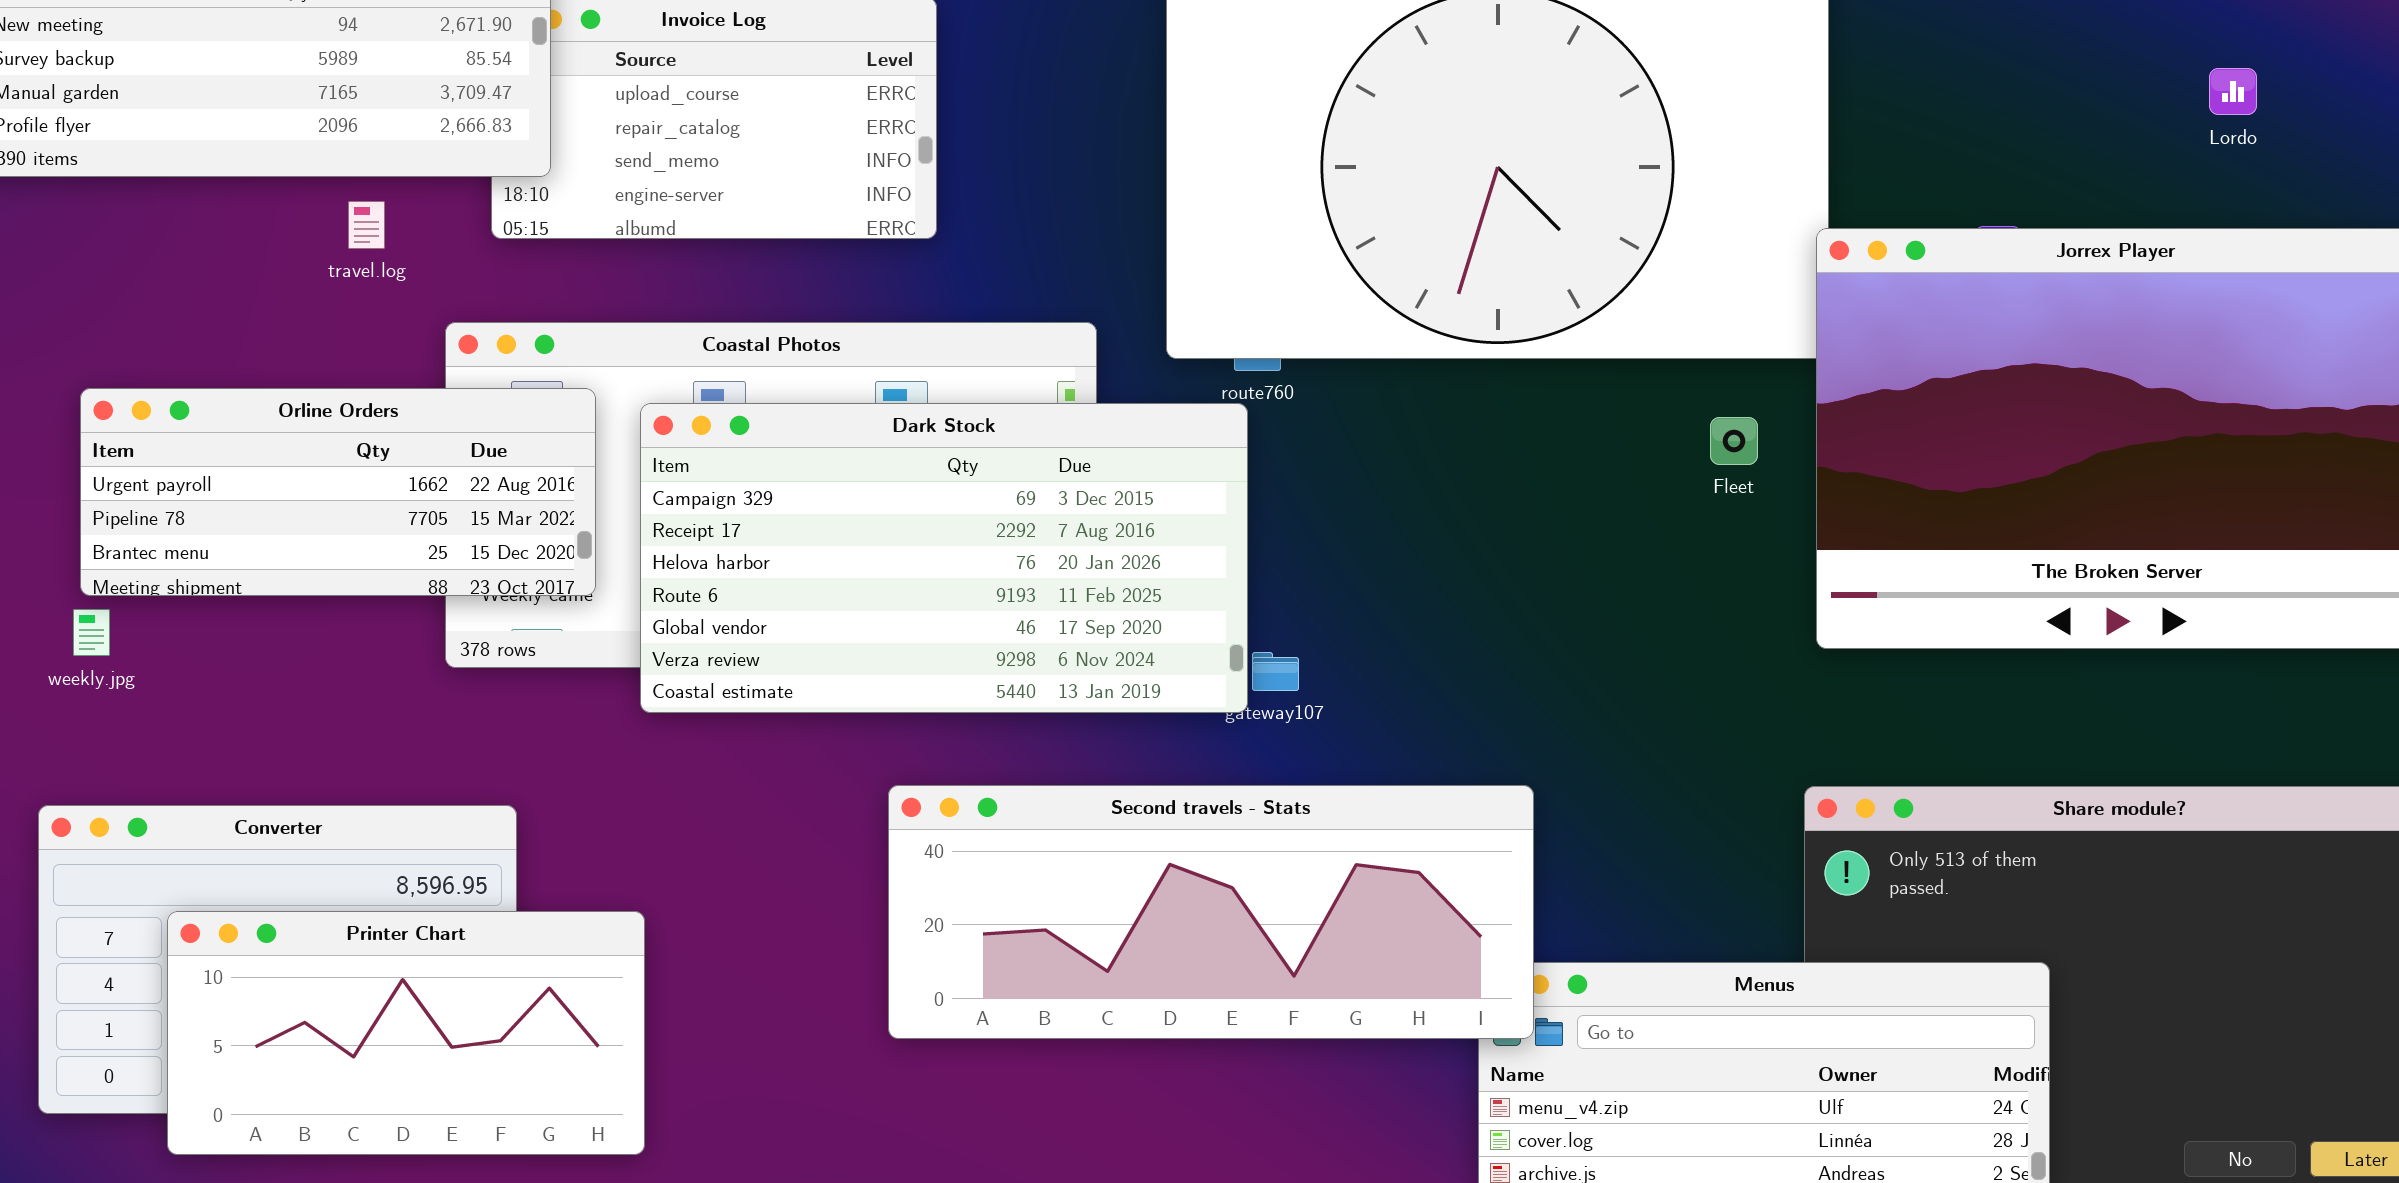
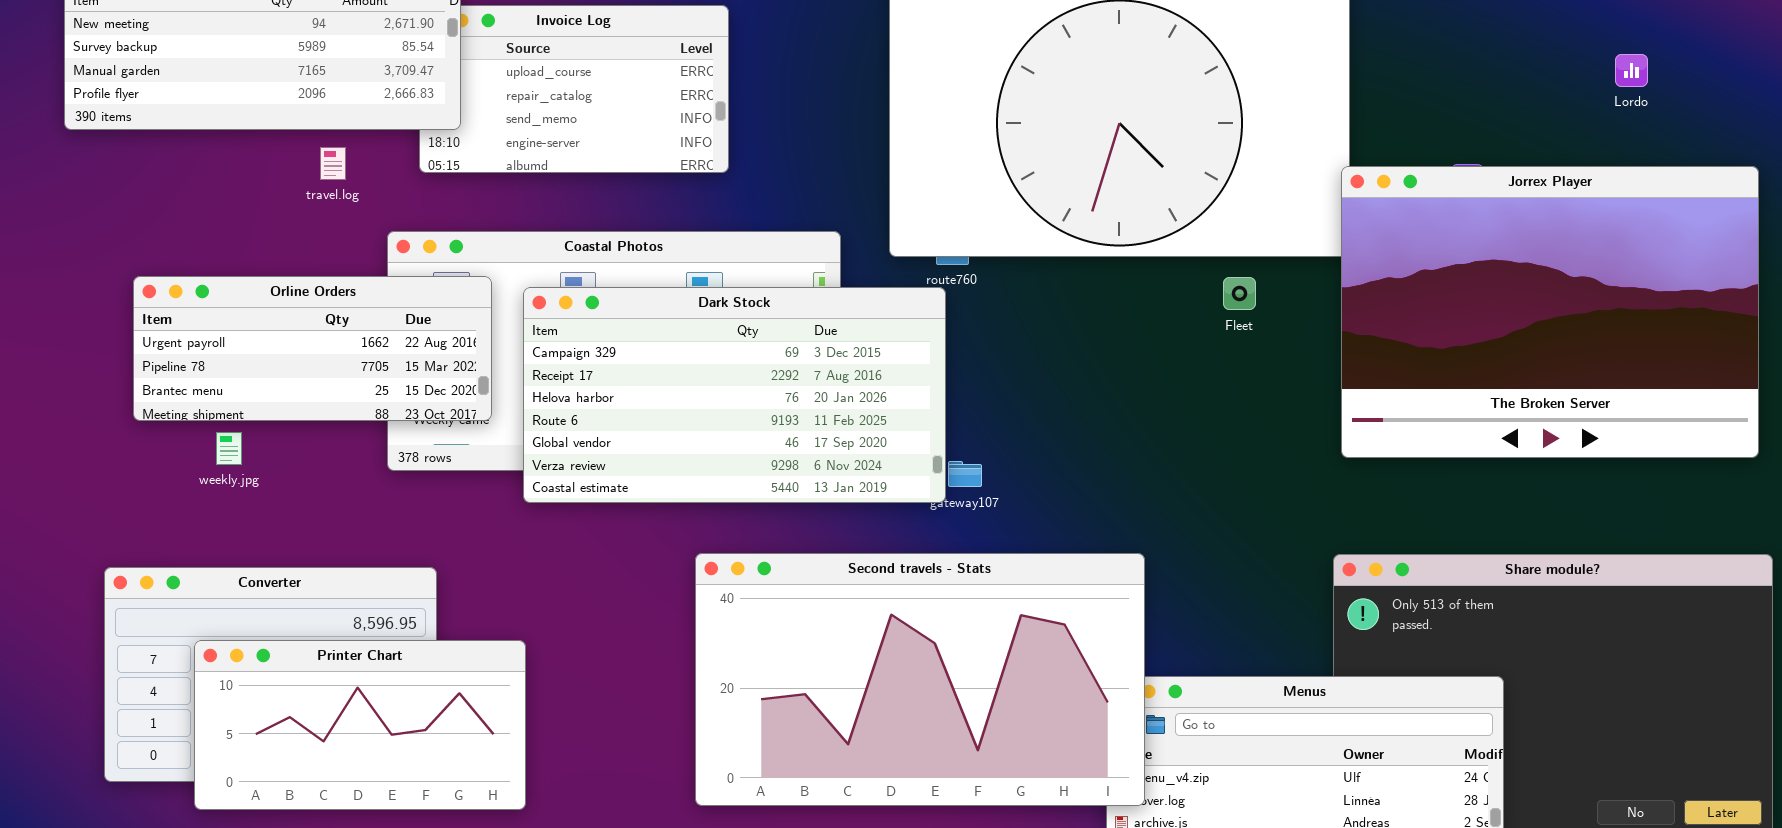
Fleet: [1710,417,1758,465] -> [1223,277,1256,310], moved
weekly.jpg: [73,609,110,656] -> [216,432,242,465], moved
Second travels - Stats: [888,785,1534,1039] -> [695,553,1145,806], resized

